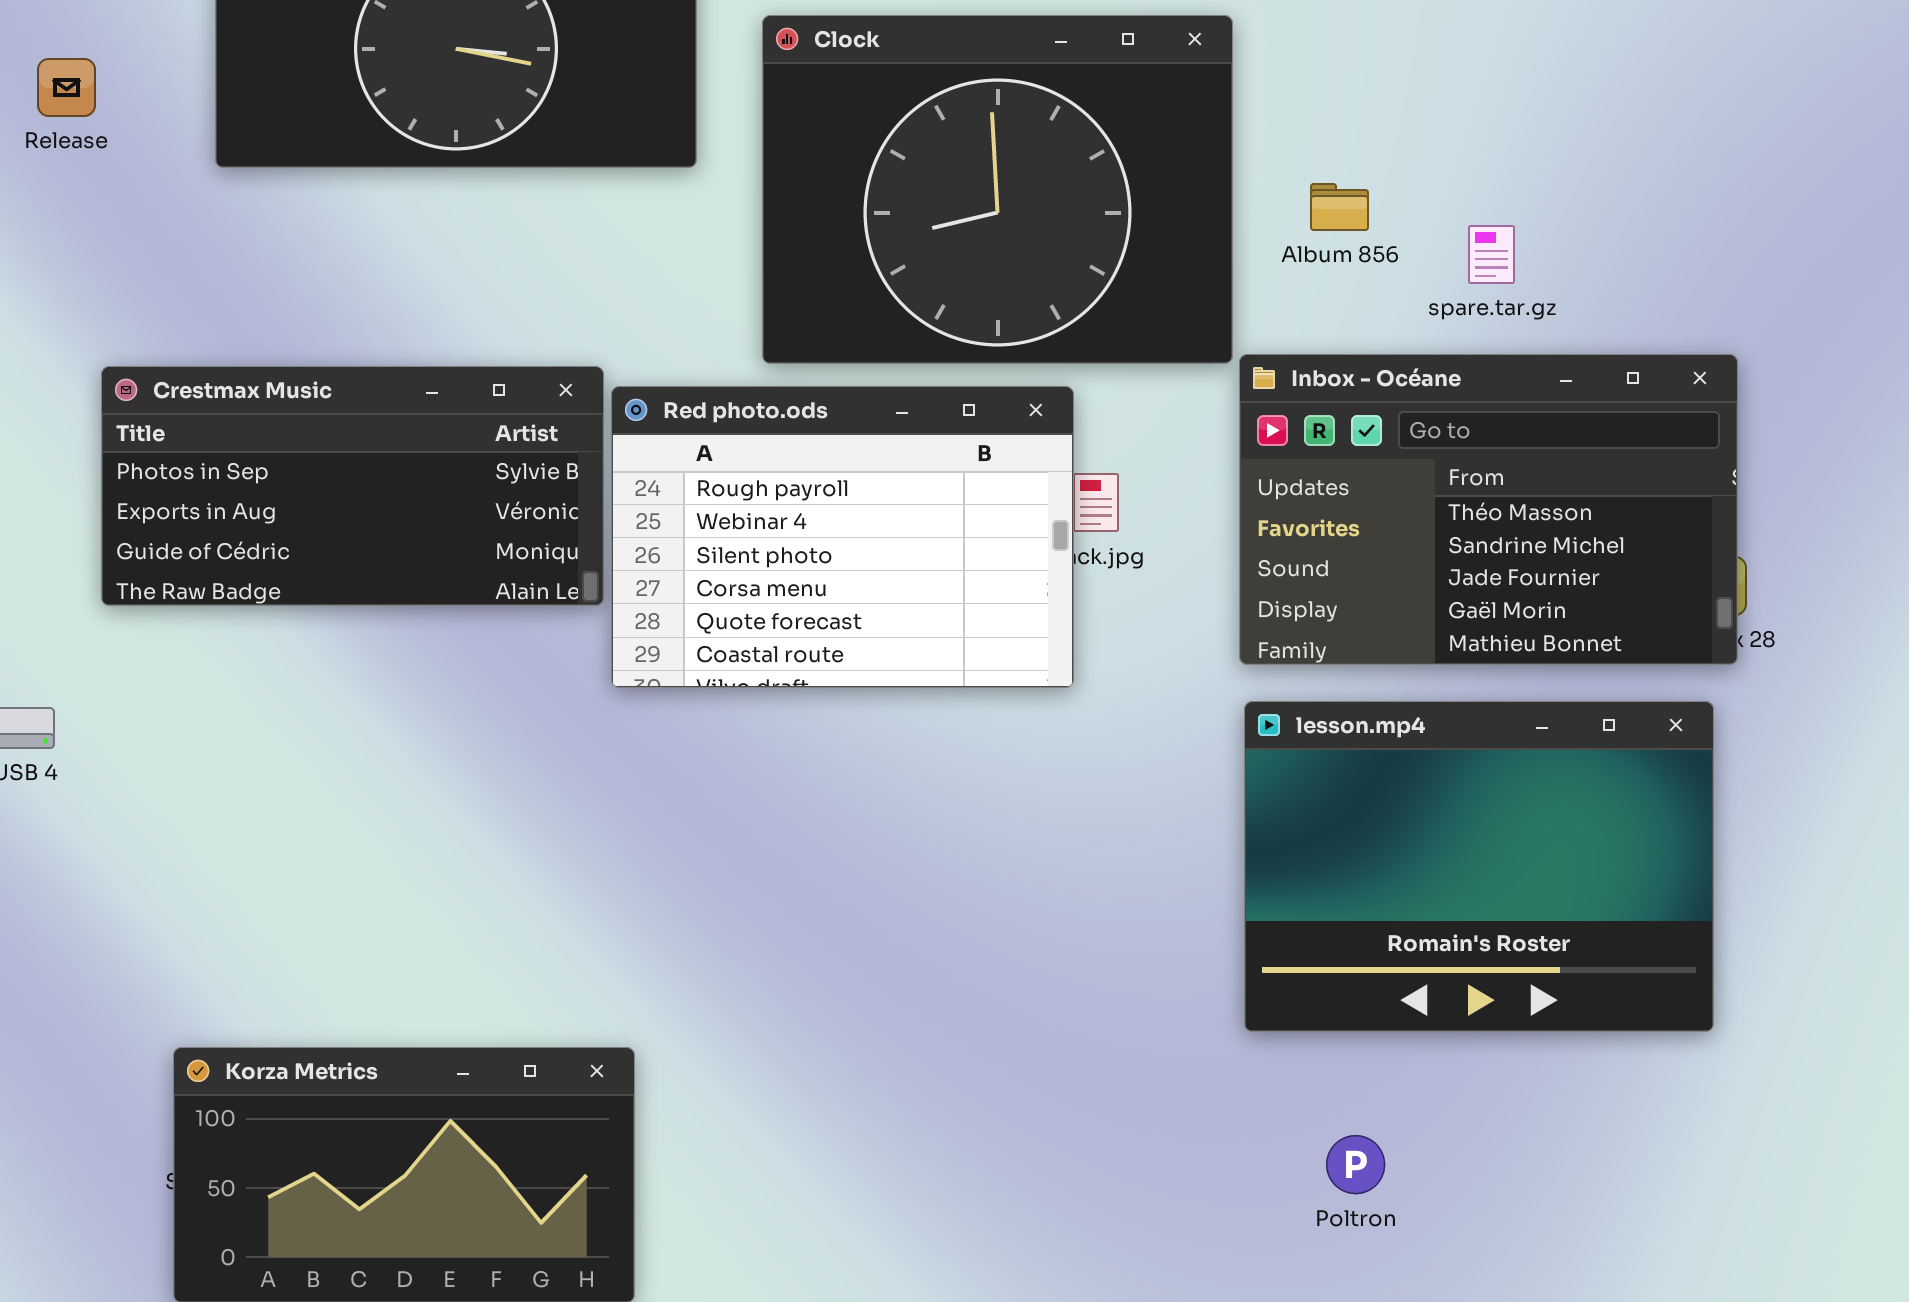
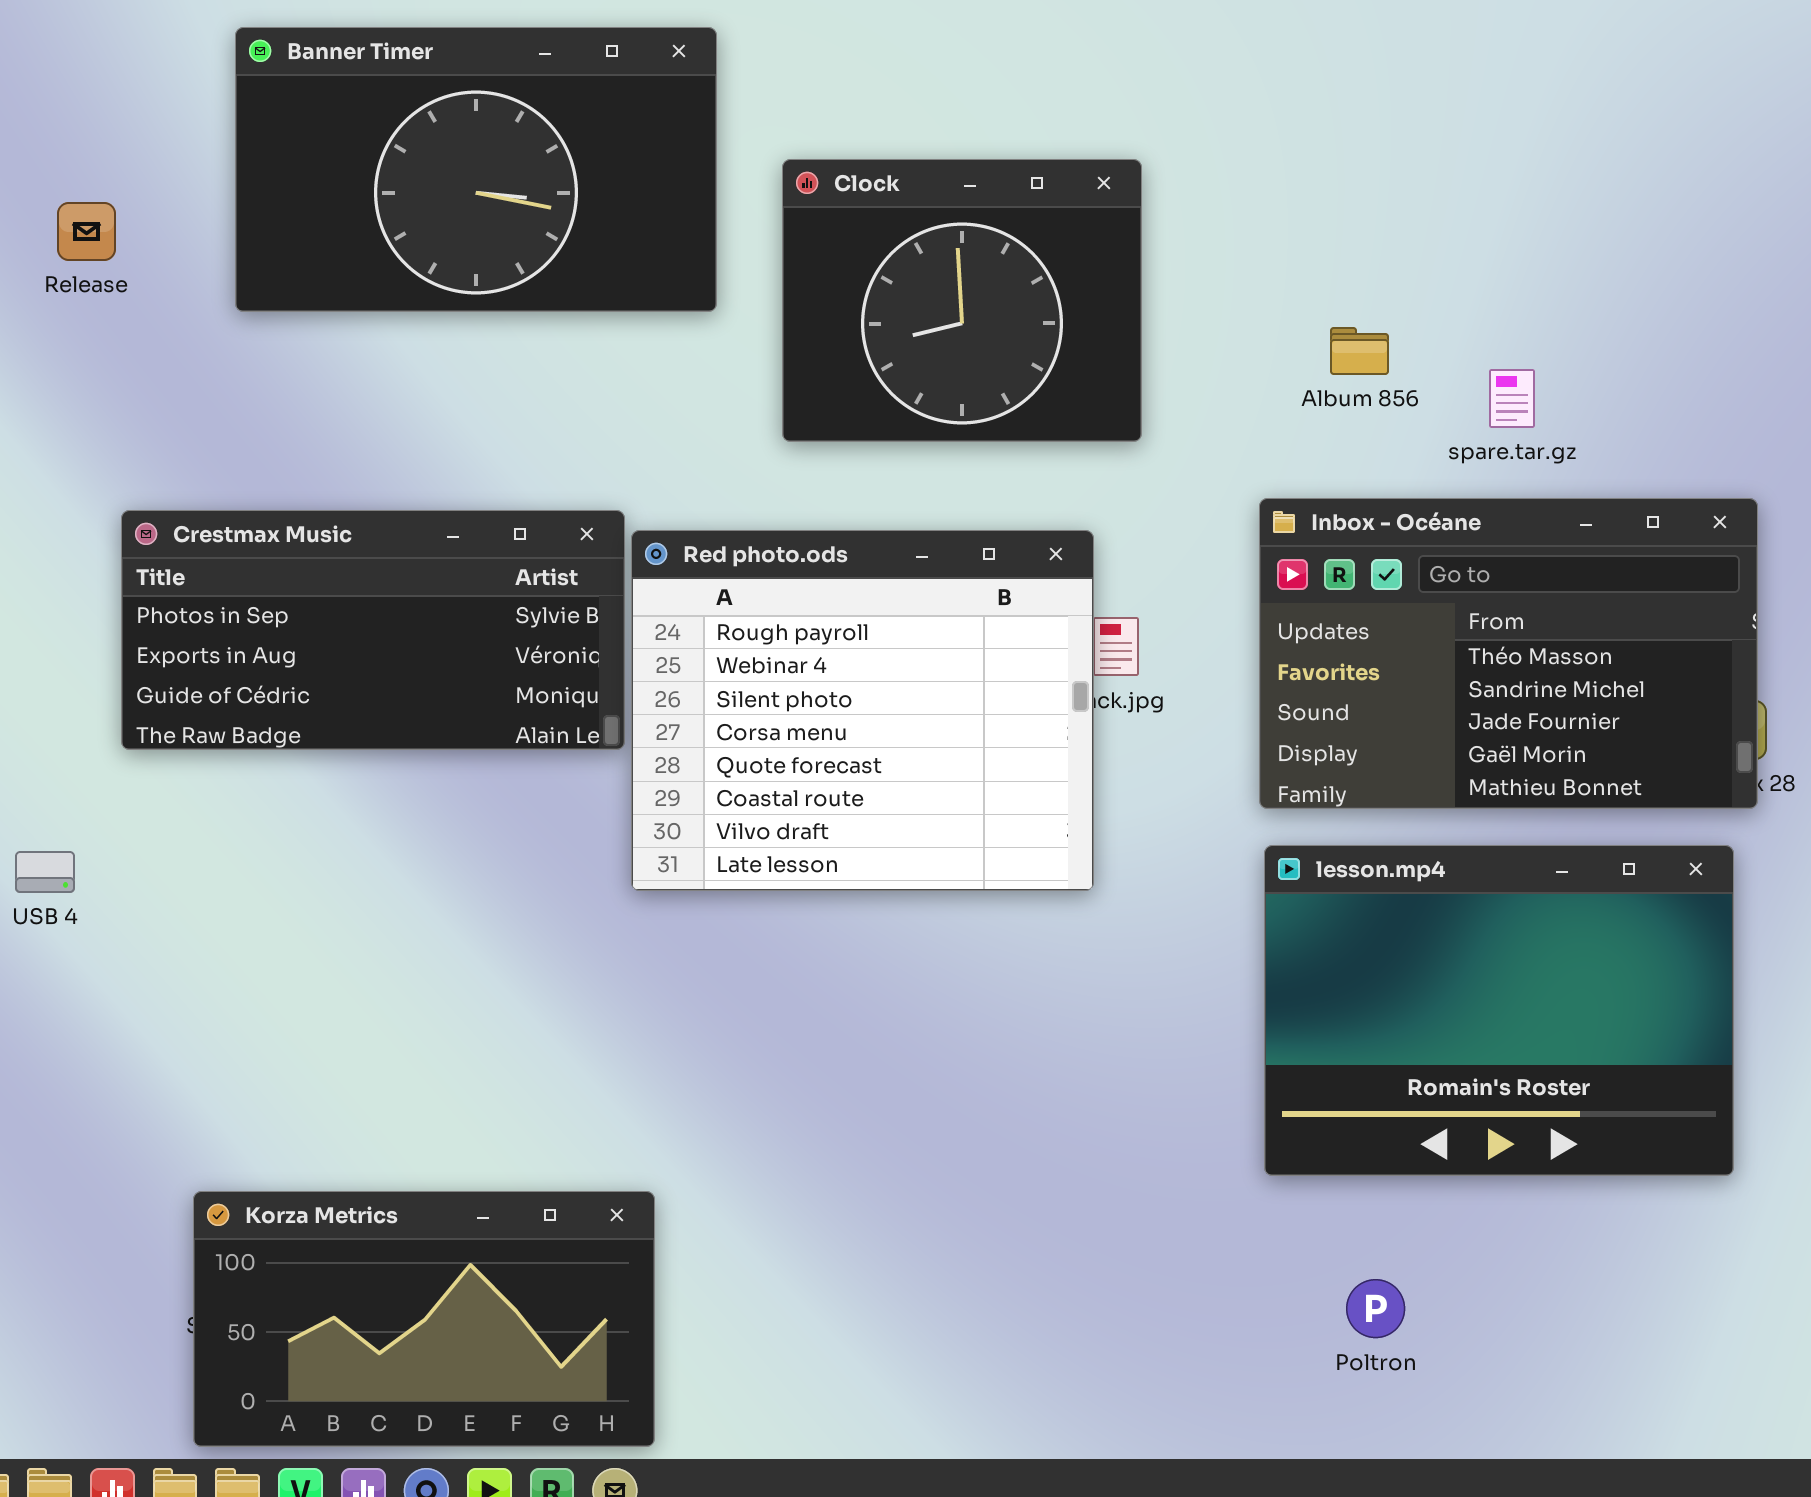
Clock: [762,15,1233,364] -> [782,159,1142,442], resized
Red photo.ods: [611,386,1074,688] -> [631,530,1094,891], resized

